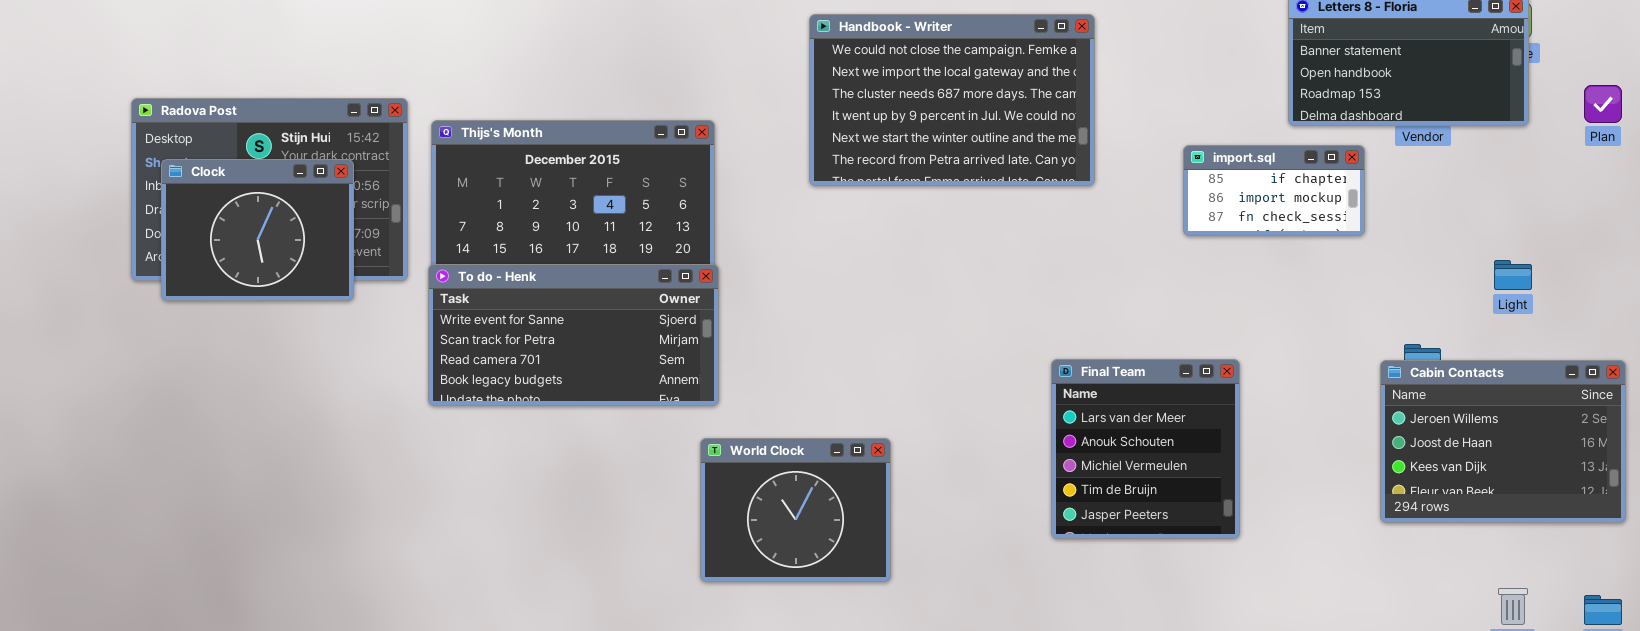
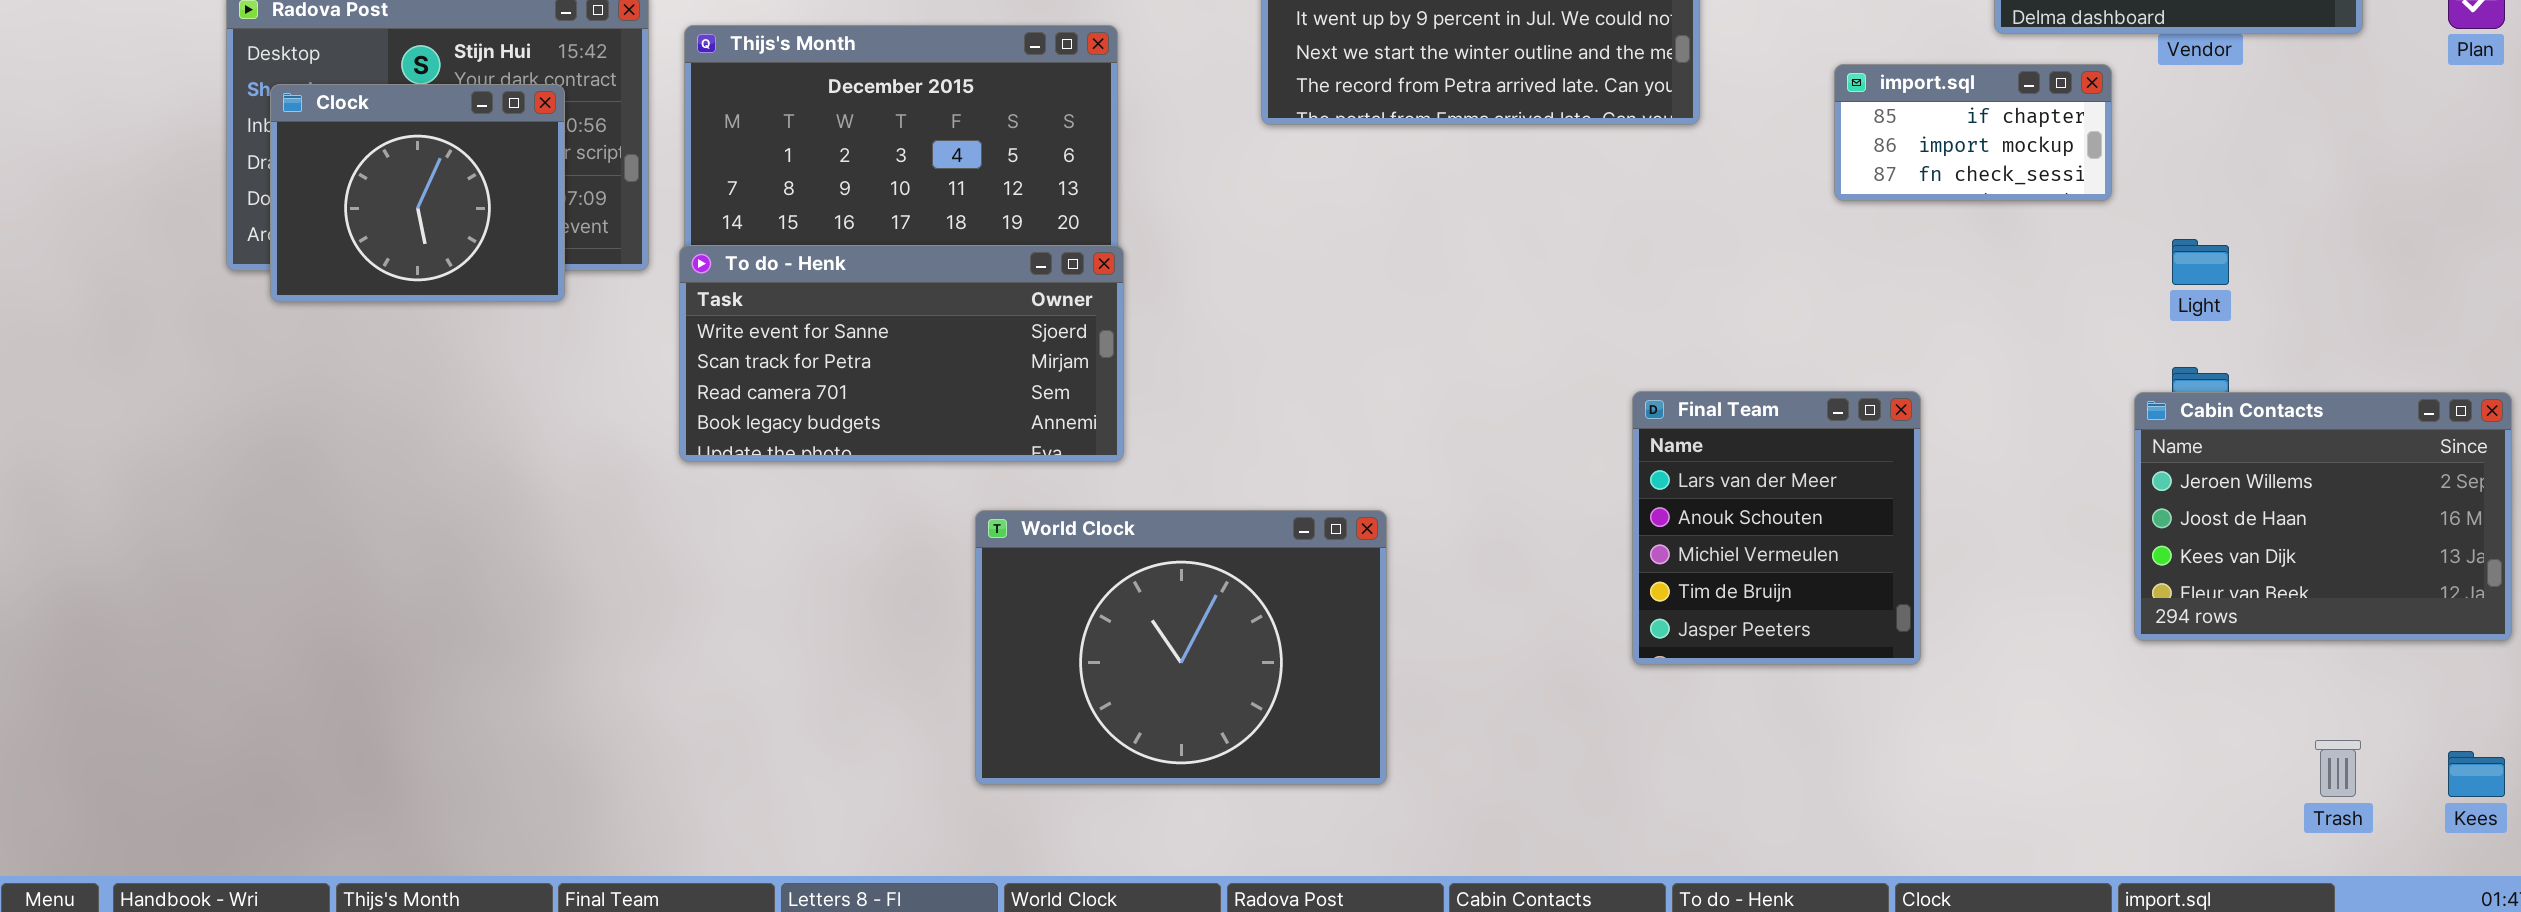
Light: [1494,260,1532,290] -> [2172,239,2229,285], moved
World Clock: [700,438,891,582] -> [975,510,1387,785], resized

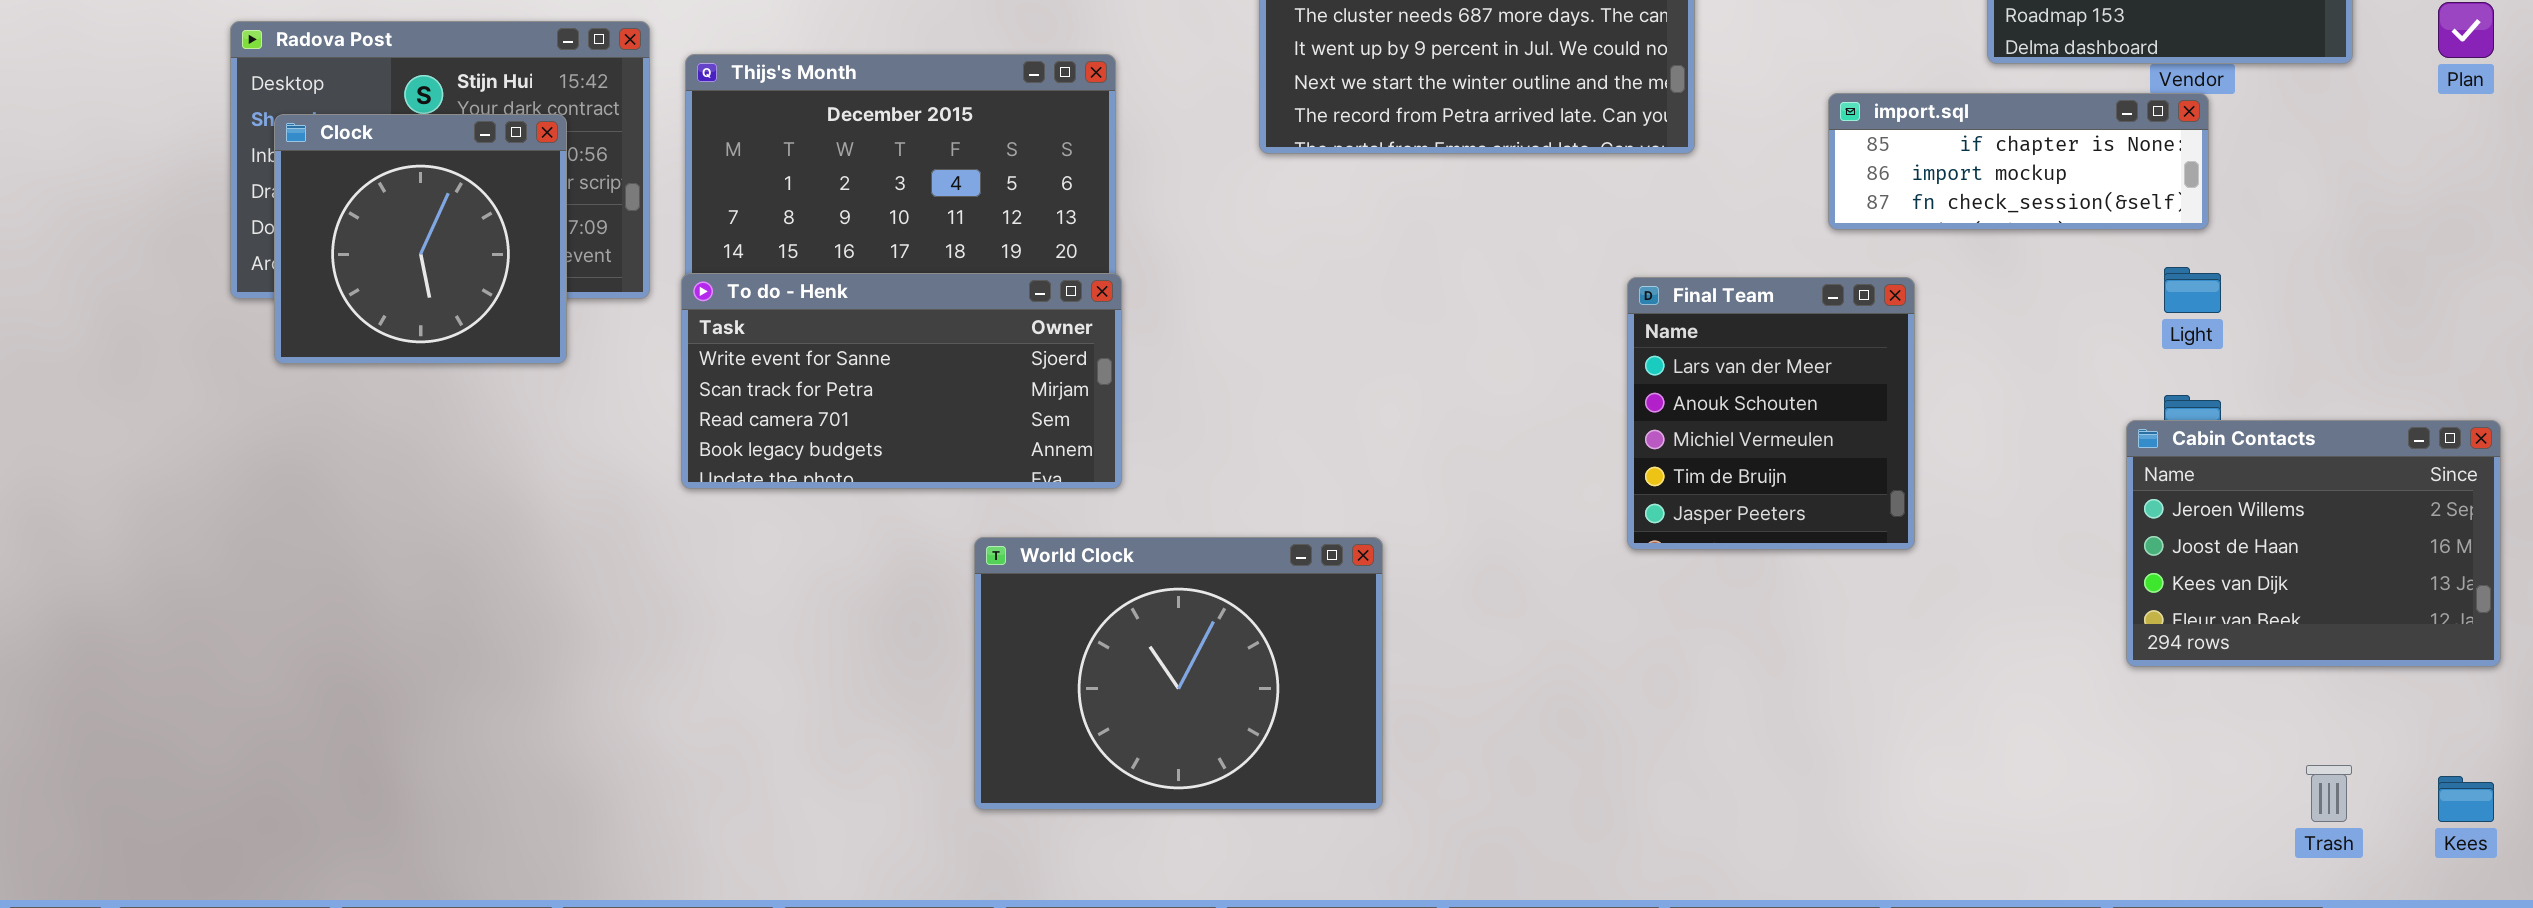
import.sql: [1834,64,2112,201] -> [1828,93,2209,230], resized
Clock: [270,84,565,302] -> [274,114,567,364], resized
Final Team: [1632,391,1921,665] -> [1627,277,1915,550], moved

